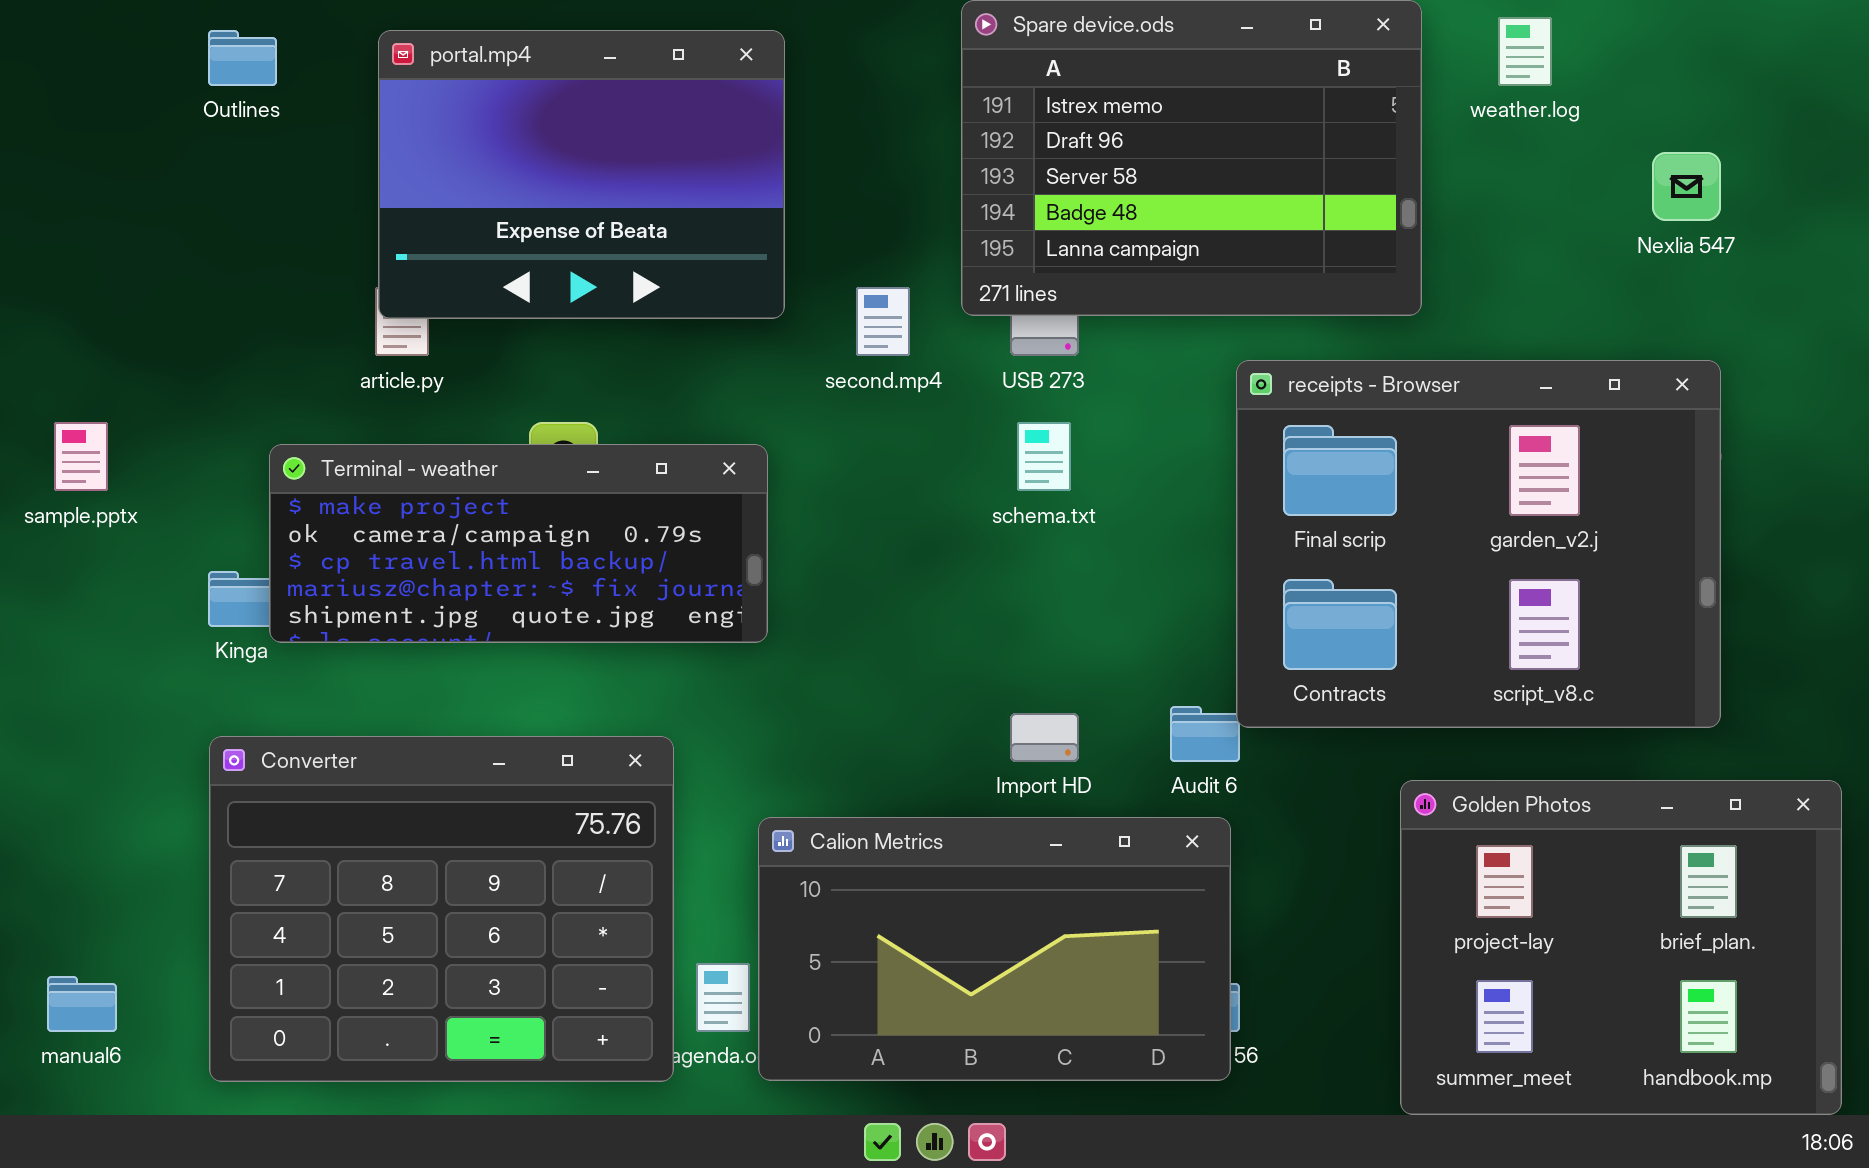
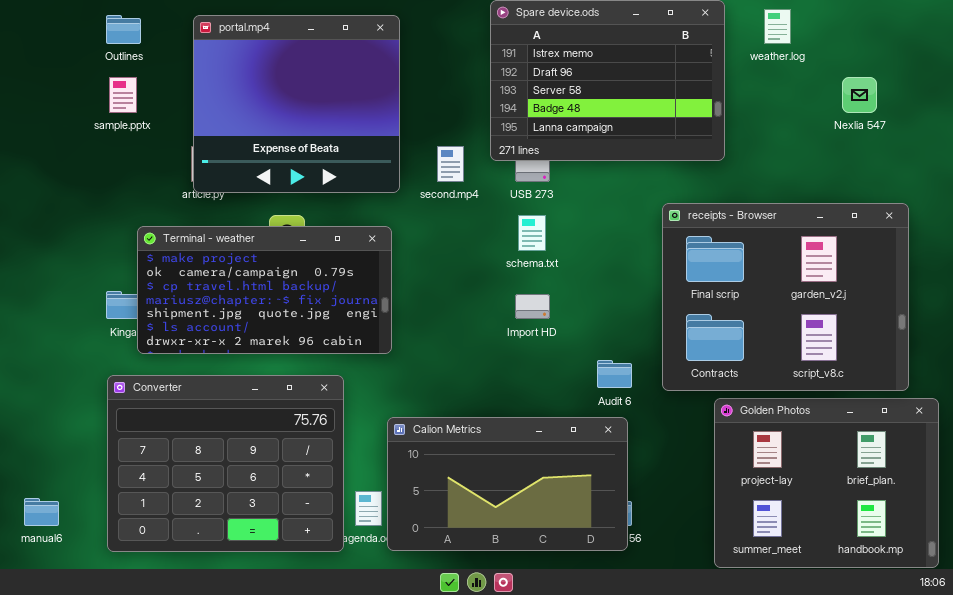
portal.mp4: [378,30,785,319] -> [193,15,400,193], resized
receipts - Browser: [1236,360,1721,728] -> [662,203,909,391], moved
sample.pptx: [54,422,108,491] -> [109,77,137,113], moved
Terminal - weather: [269,444,768,643] -> [137,226,392,354], resized
Import HD: [1010,713,1079,762] -> [515,294,550,319], moved

